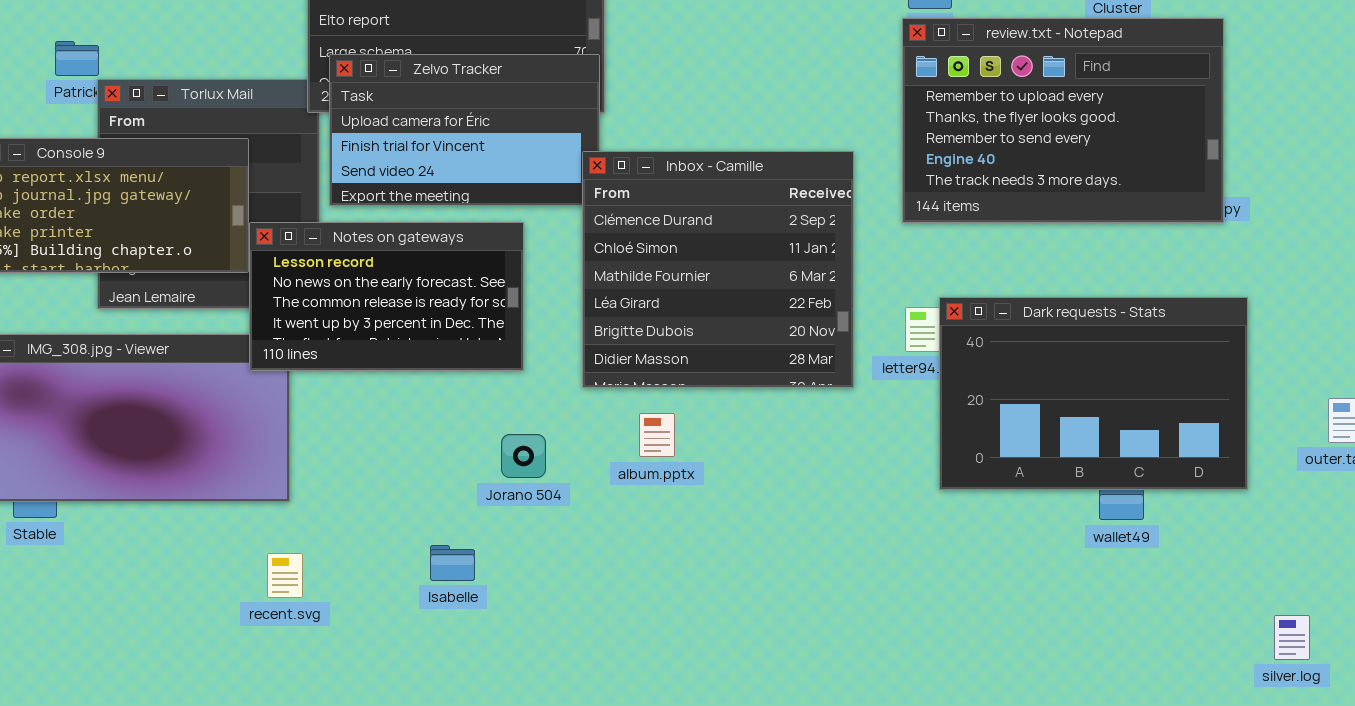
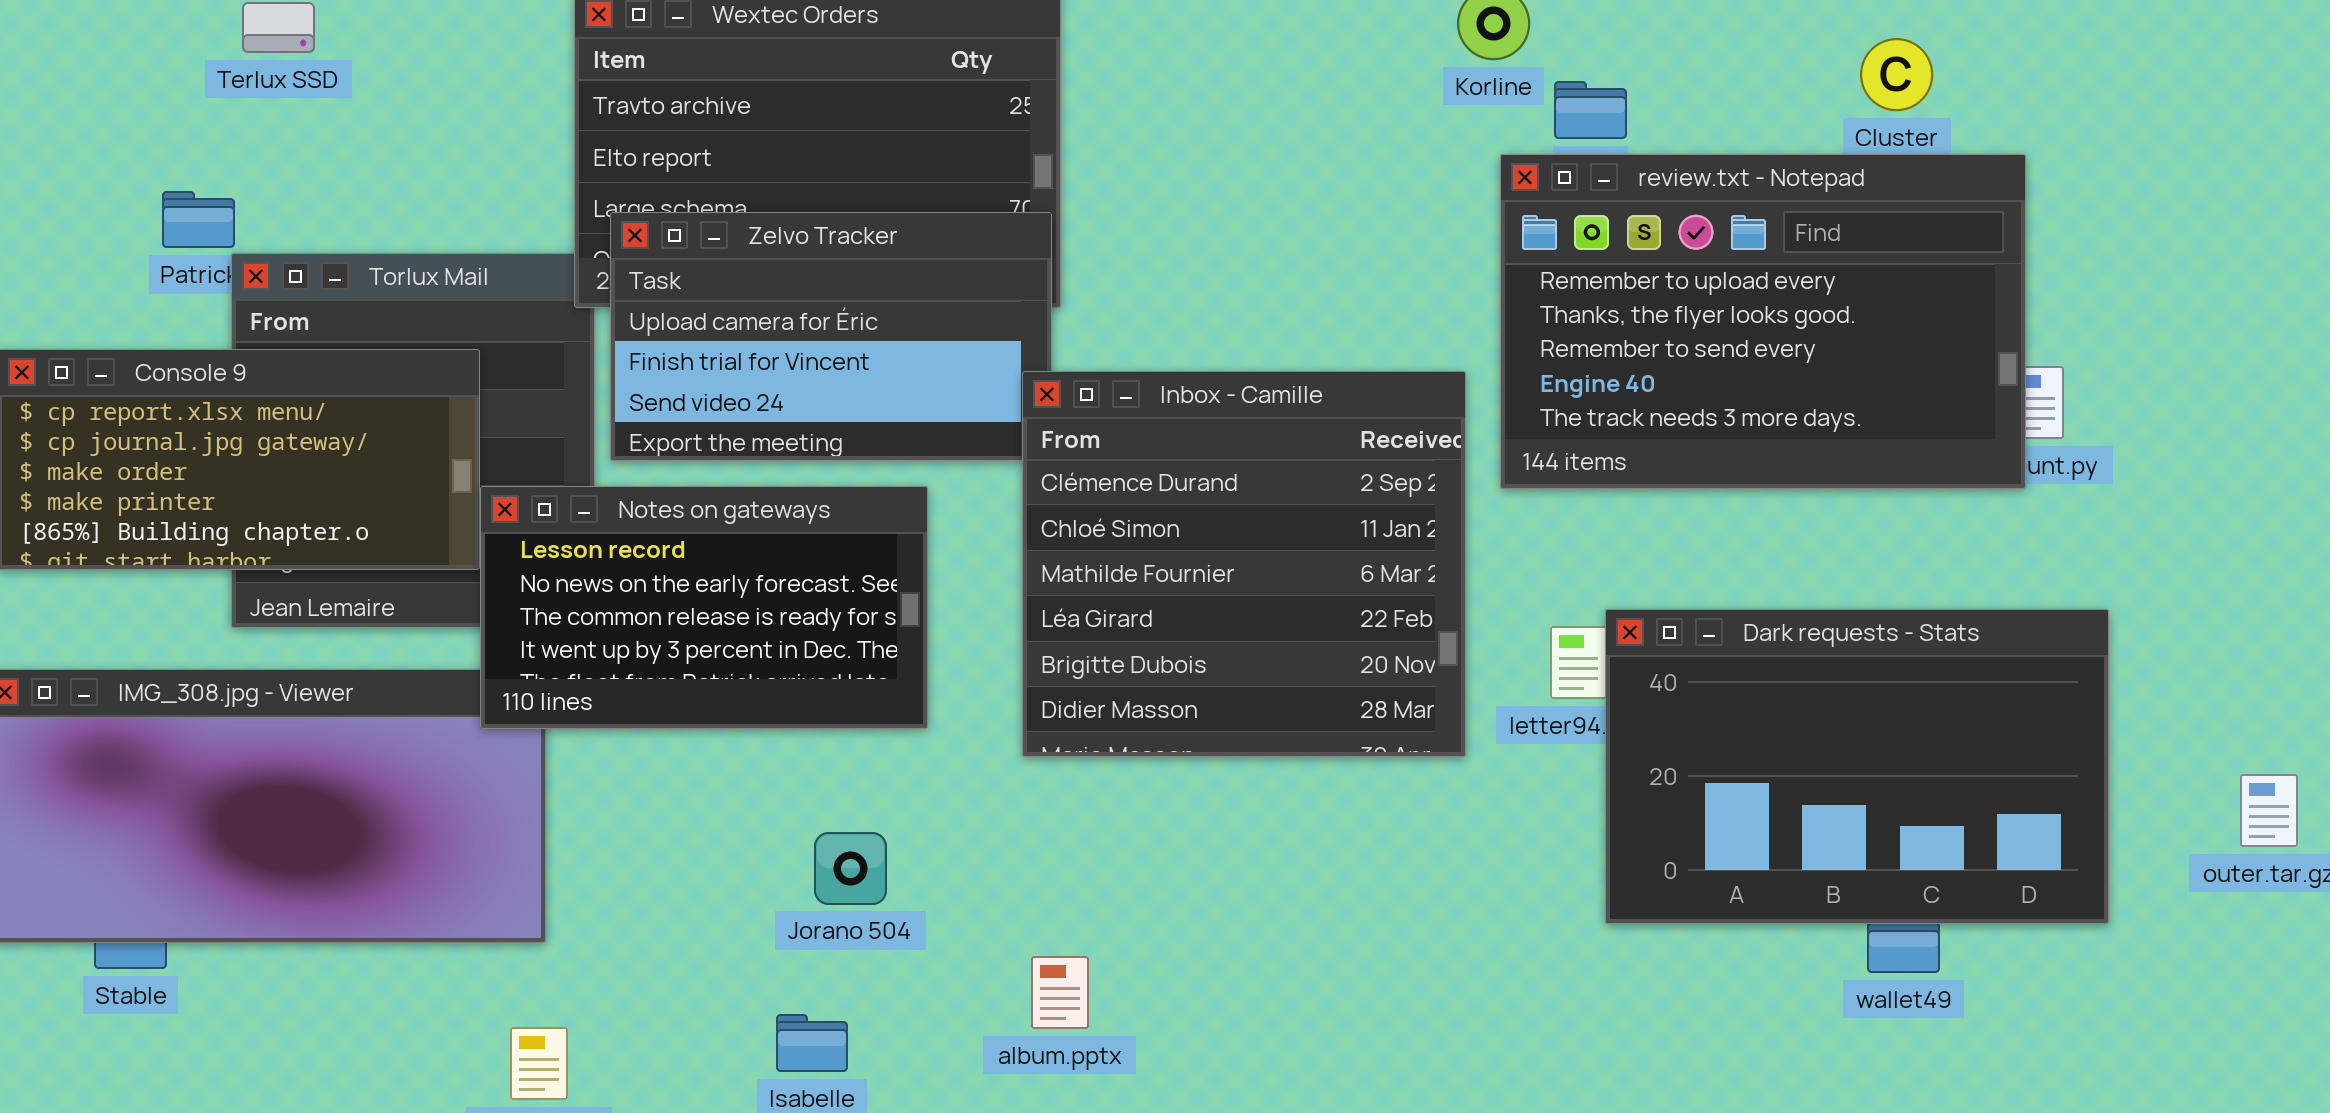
review.txt - Notepad: [902,18,1224,223] -> [1500,154,2026,489], moved
album.pptx: [639,413,675,457] -> [1031,956,1089,1029], moved
Jorano 504: [501,434,546,478] -> [814,832,887,905], moved

